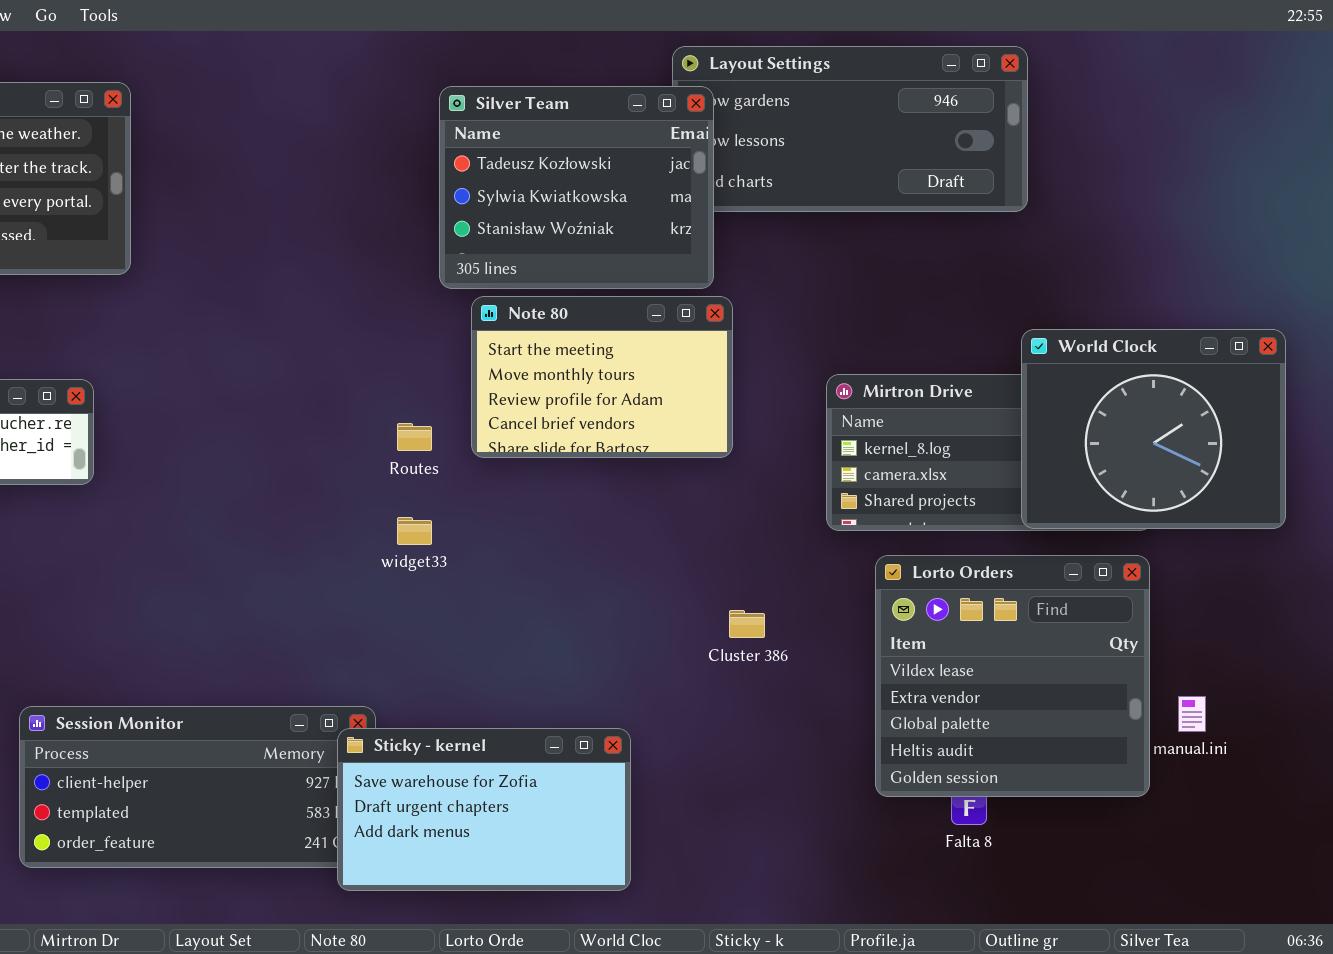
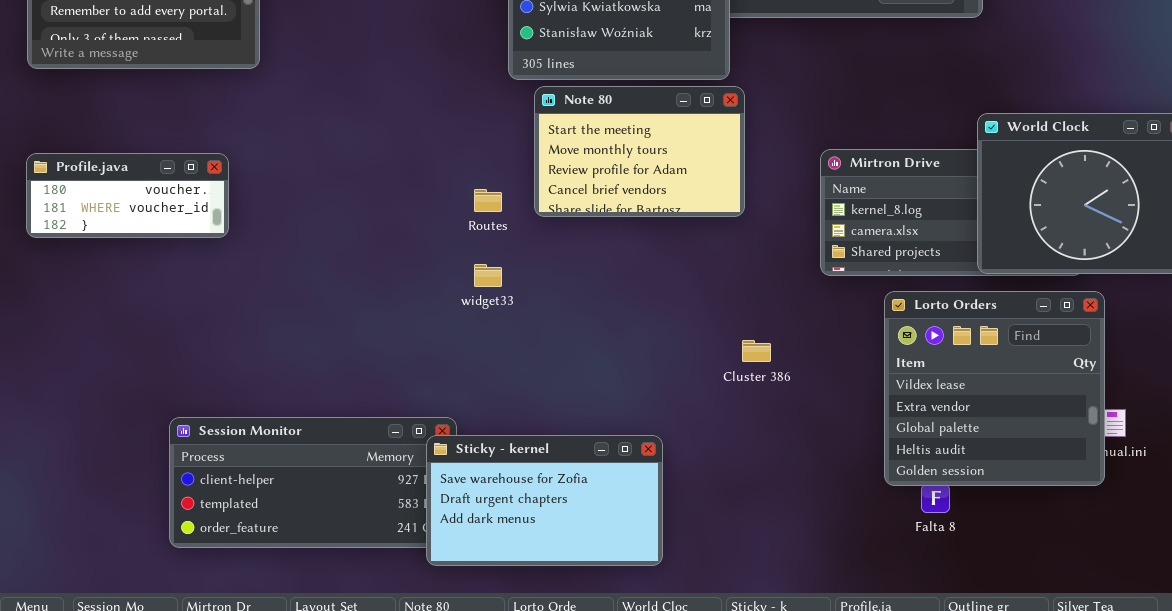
Lorto Orders: [875,555,1150,797] -> [884,291,1105,486], moved

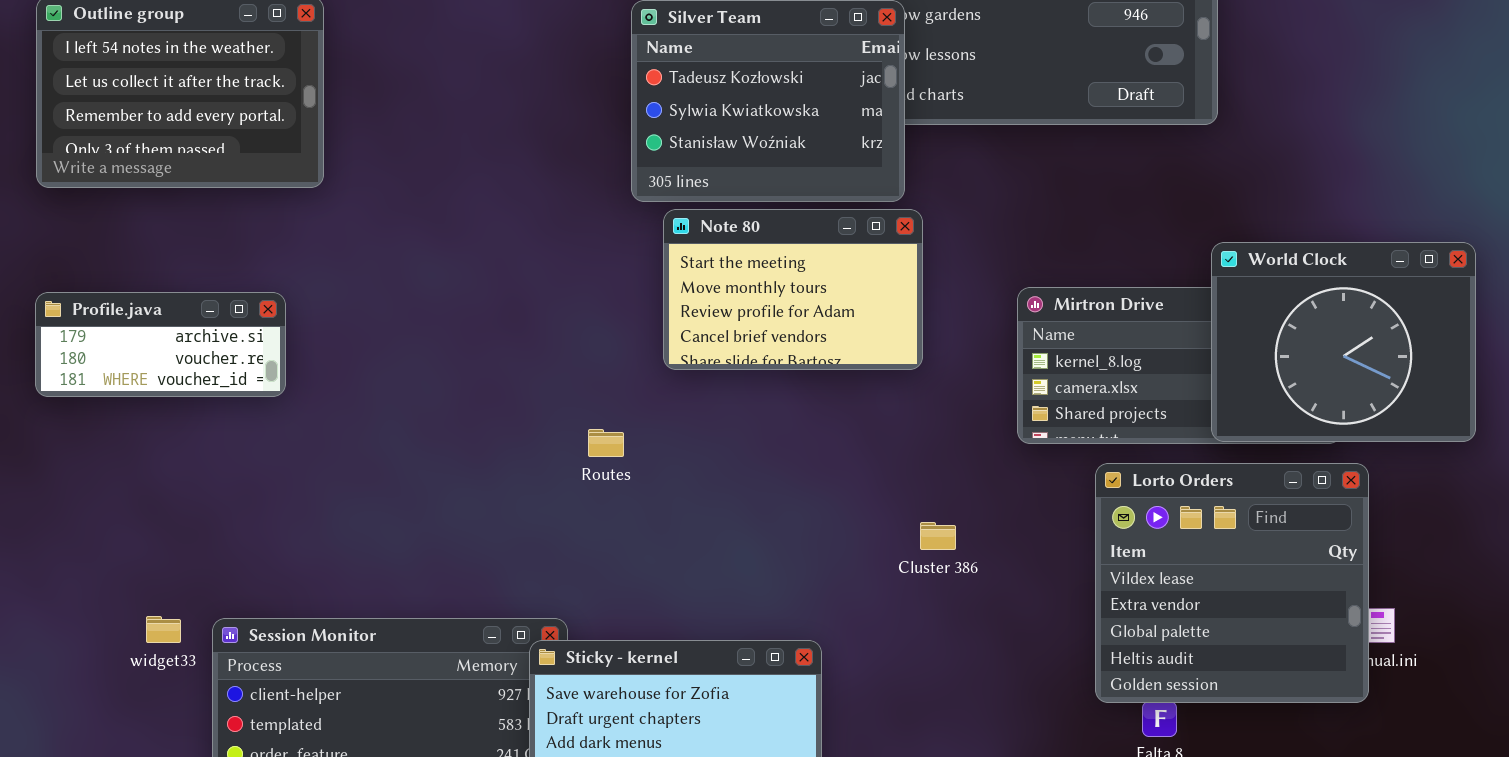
Profile.java: [26,153,229,238] -> [35,292,286,397], scrolled up 1 row
Routes: [474,189,502,212] -> [588,429,624,457], moved
widget33: [474,264,502,287] -> [146,616,181,643], moved

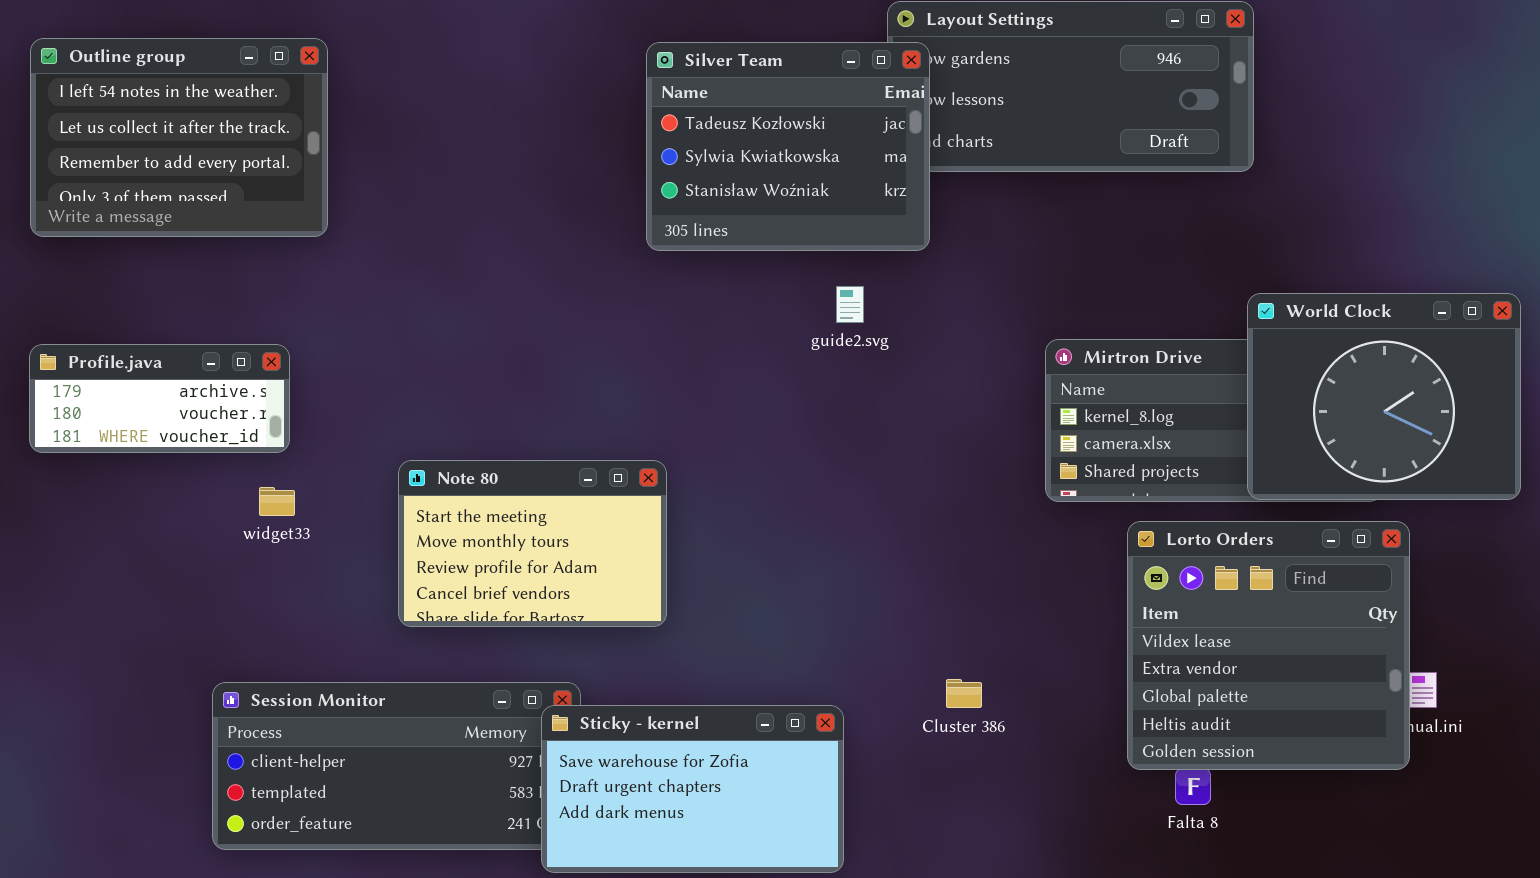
Note 80: [663,209,923,370] -> [398,460,667,627], moved
Cluster 386: [920,522,956,550] -> [946,679,982,708], moved
widget33: [146,616,181,643] -> [259,487,295,516], moved

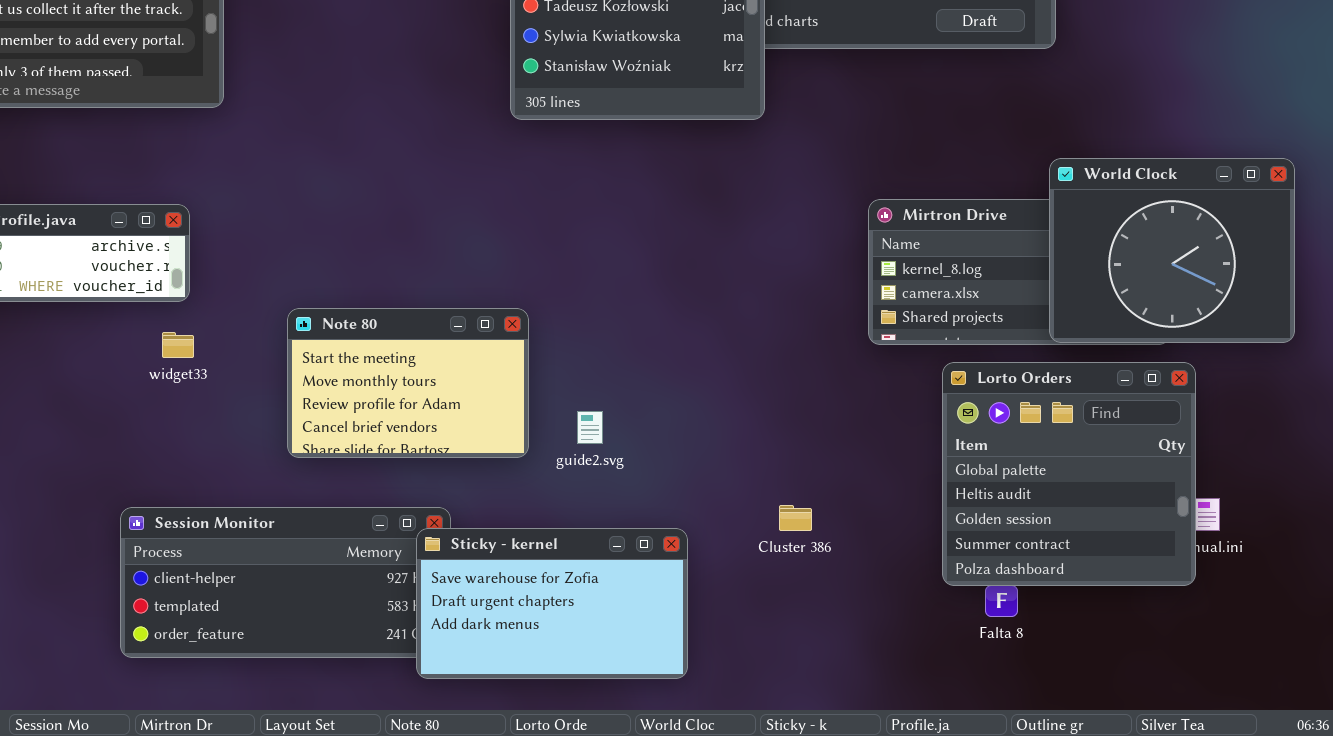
guide2.svg: [836,286,864,323] -> [577,411,603,444], moved
Lorto Orders: [1127,521,1410,770] -> [942,362,1196,586], scrolled down 2 rows

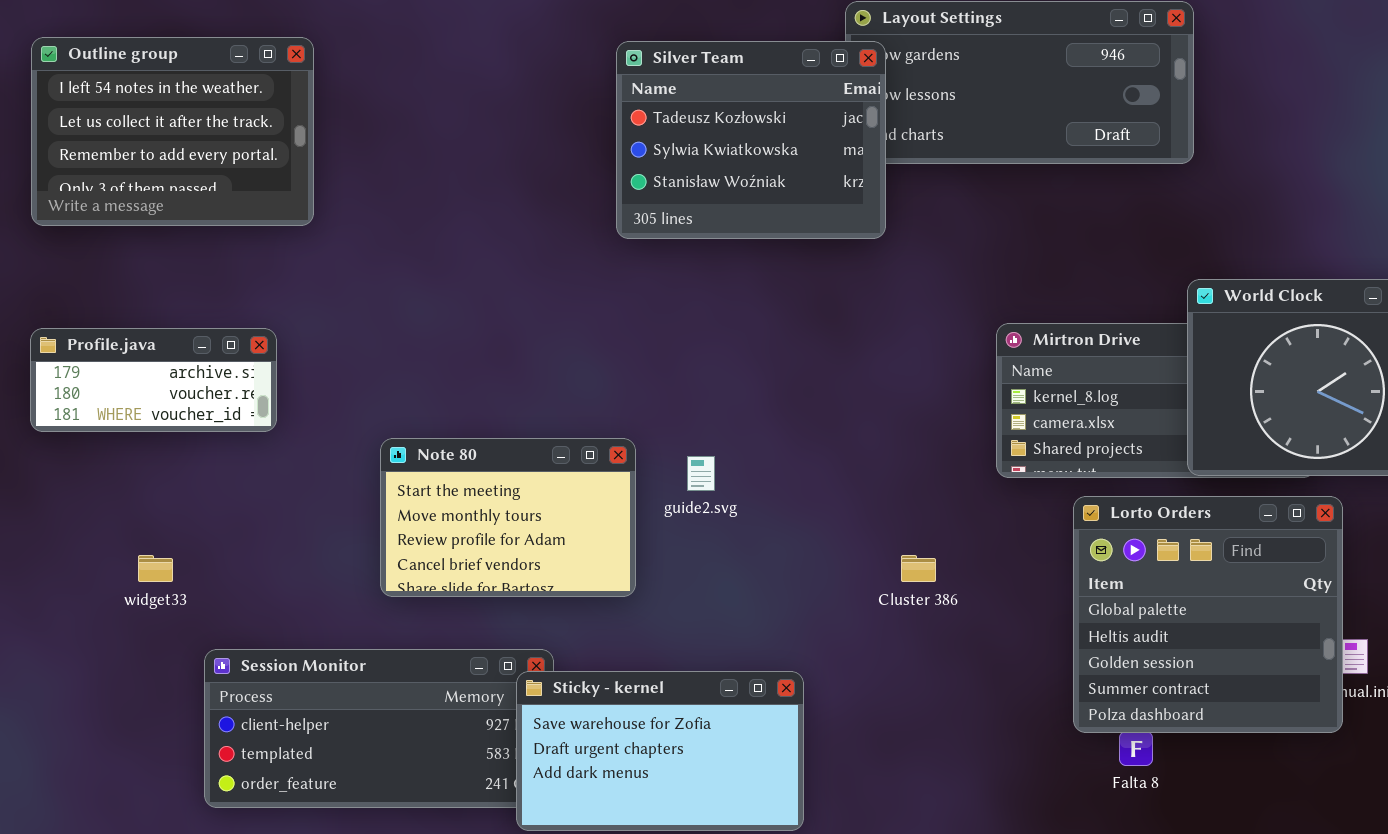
widget33: [162,332,194,358] -> [138,555,173,582], moved
guide2.svg: [577,411,603,444] -> [687,456,715,491], moved
Cluster 386: [779,505,812,531] -> [901,555,936,582], moved

